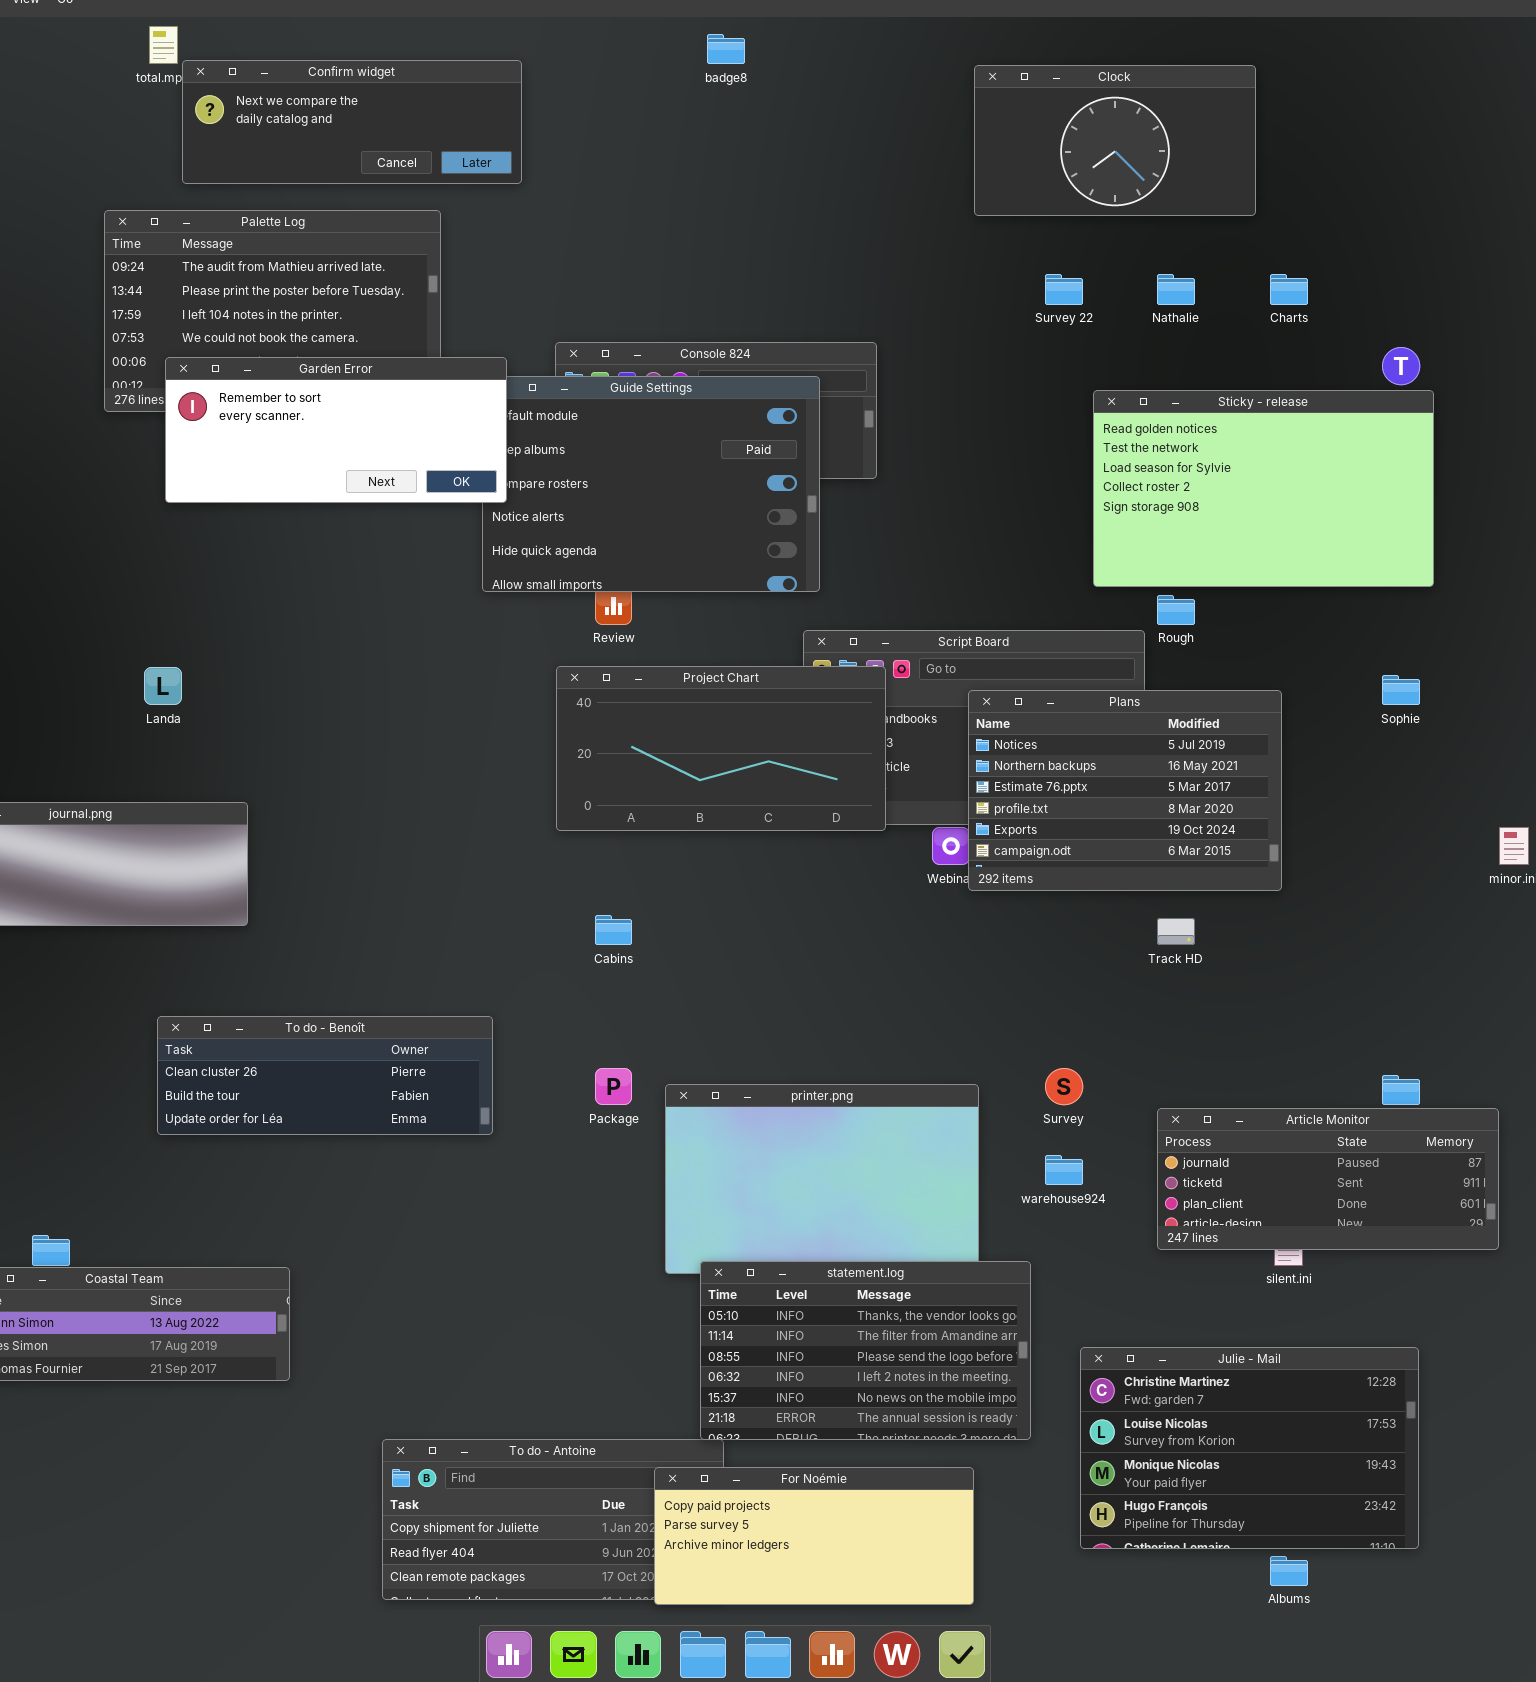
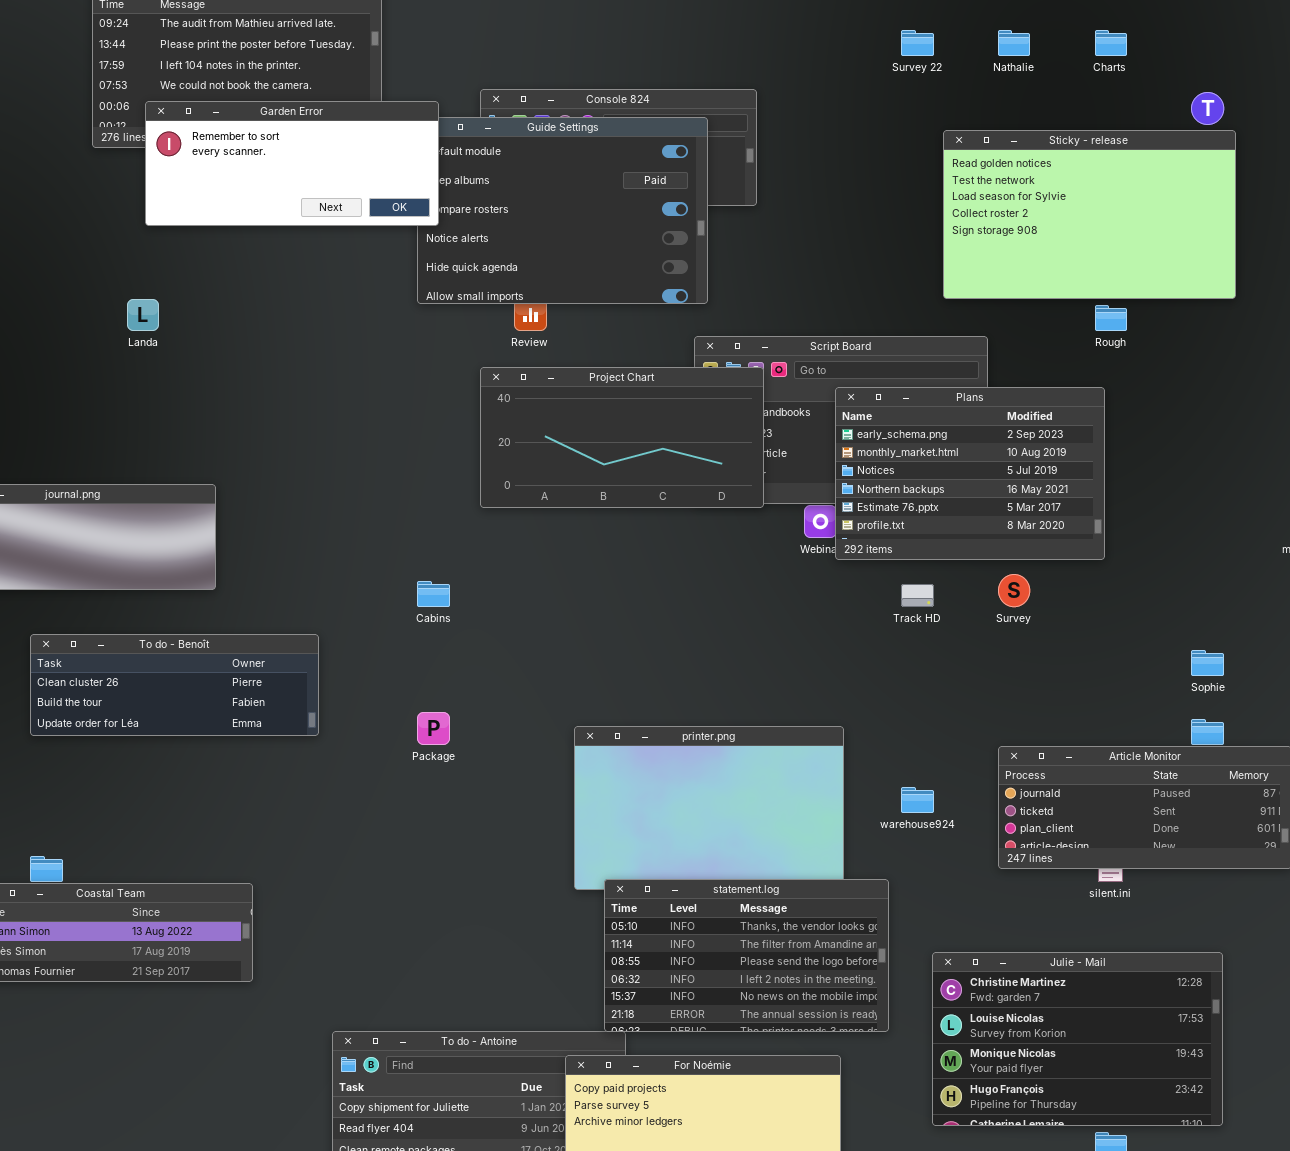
Rough: [1157,595,1195,625] -> [1095,305,1127,331], moved
Landa: [144,667,182,705] -> [127,299,159,331], moved
Sophie: [1382,675,1420,705] -> [1191,650,1224,676], moved
Plans: [968,690,1282,891] -> [835,387,1105,560], scrolled up 2 rows
Cabins: [595,915,632,945] -> [417,581,450,607], moved
Track HD: [1157,918,1195,945] -> [901,584,934,607], moved
To do - Benoît: [157,1016,493,1135] -> [30,634,319,736], moved
Package: [595,1068,632,1105] -> [417,712,450,745], moved
Survey: [1045,1068,1083,1105] -> [998,574,1030,607], moved

